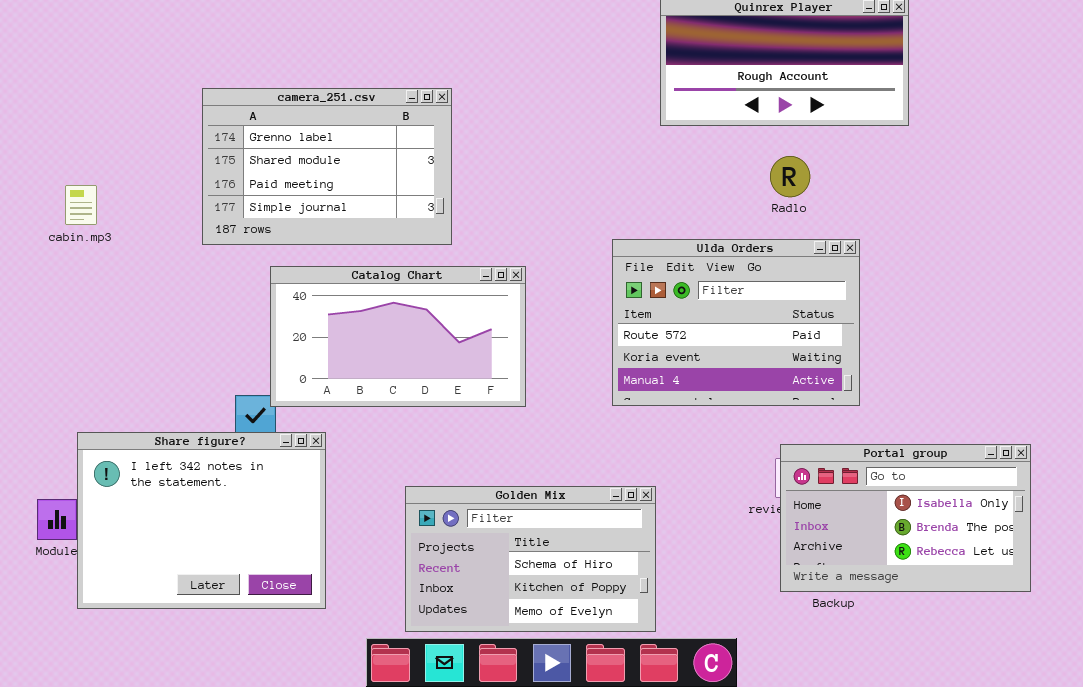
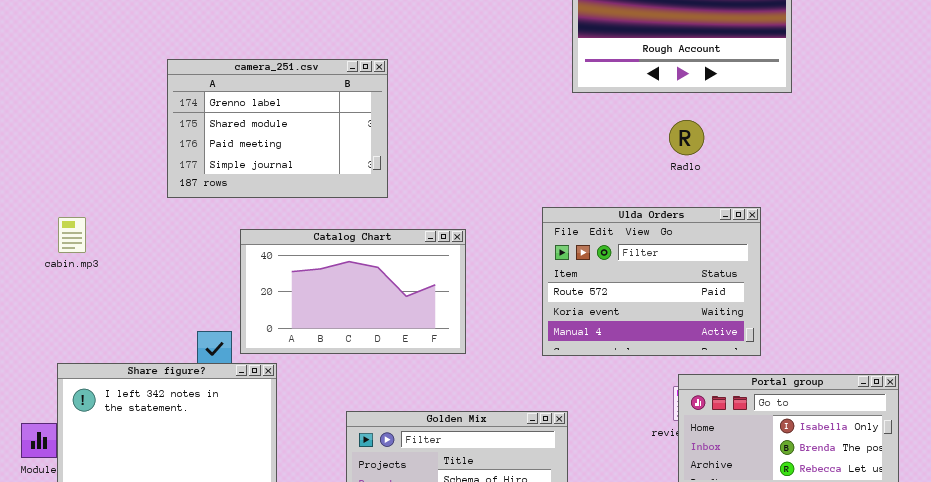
cabin.mp3: [65,185,97,225] -> [58,217,86,253], moved
Ulda Orders: [612,239,860,406] -> [542,207,761,356], moved
Catalog Chart: [270,266,526,407] -> [240,229,466,354], moved

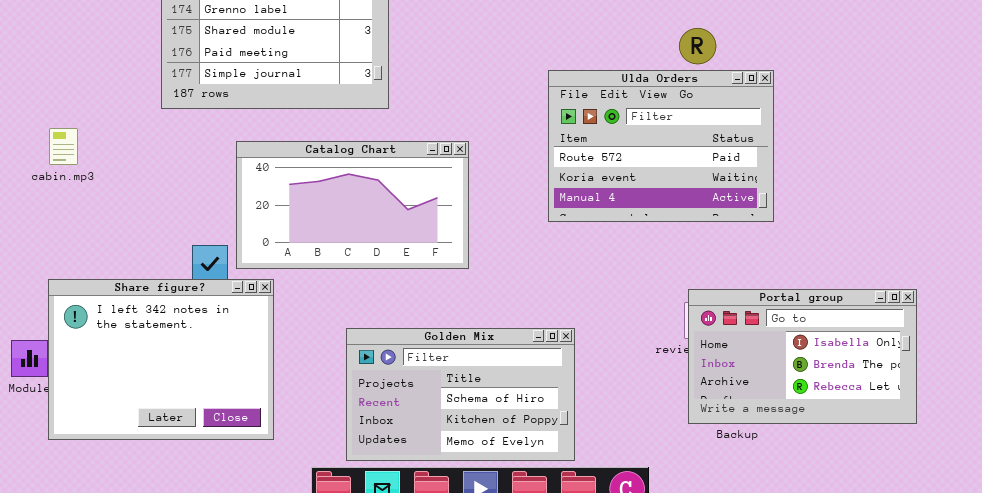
Ulda Orders: [542,207,761,356] -> [548,70,774,222], moved

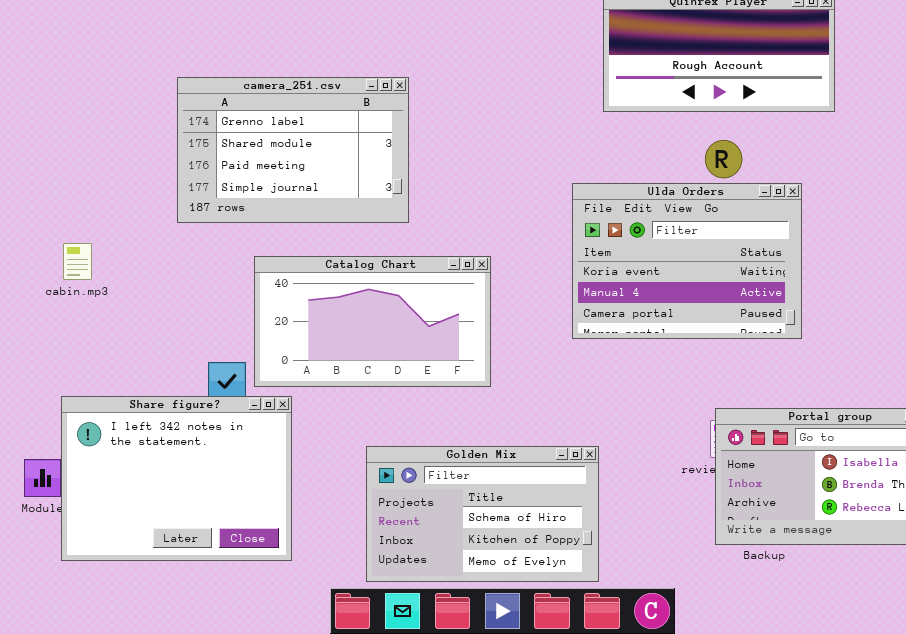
Ulda Orders: [548,70,774,222] -> [572,183,802,339], scrolled down 1 row

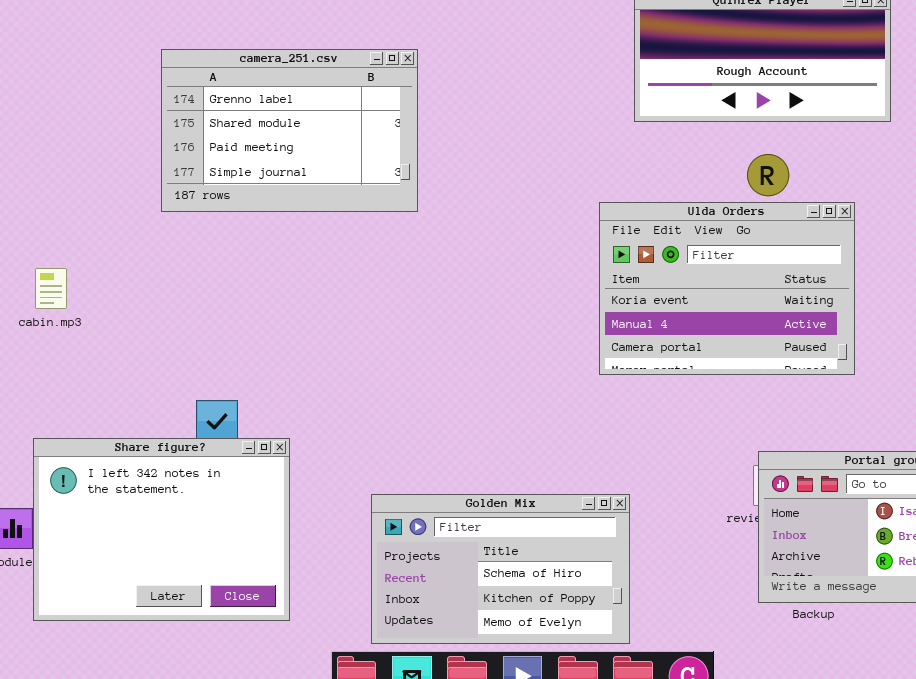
camera_251.csv: [177,77,409,223] -> [161,49,418,212], moved
Catalog Chart: [254,256,491,387] -> none, closed

